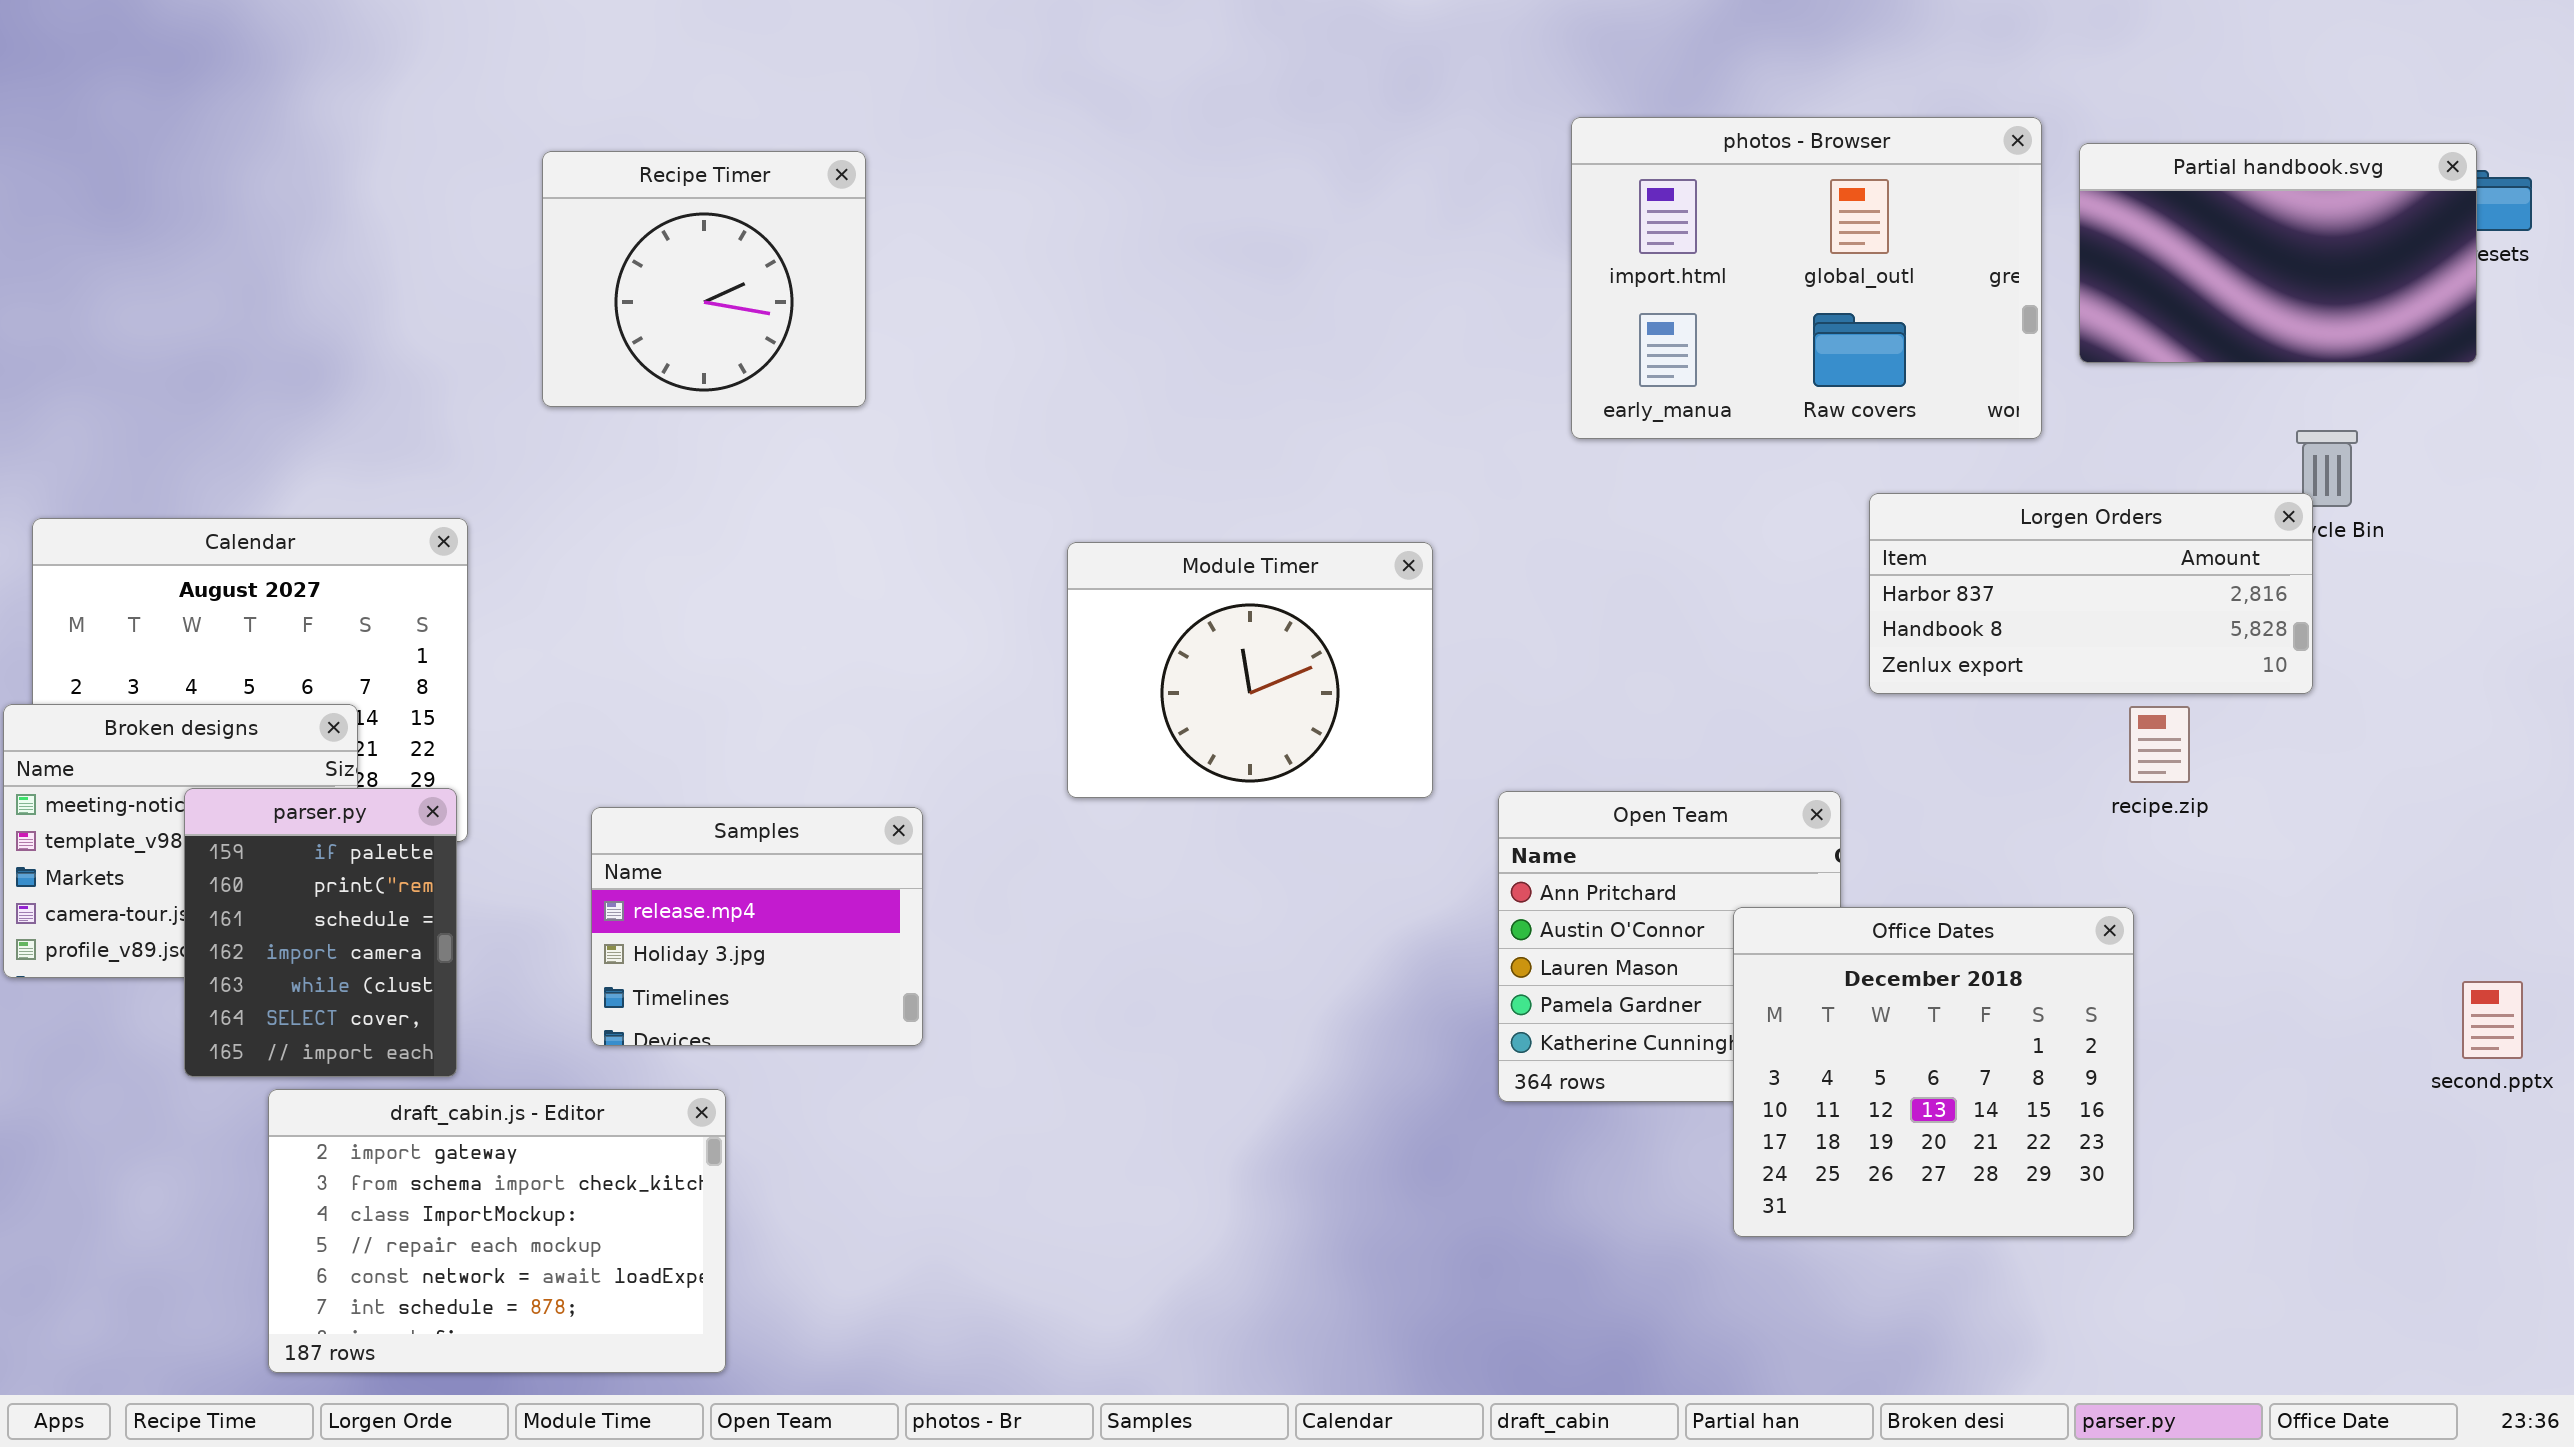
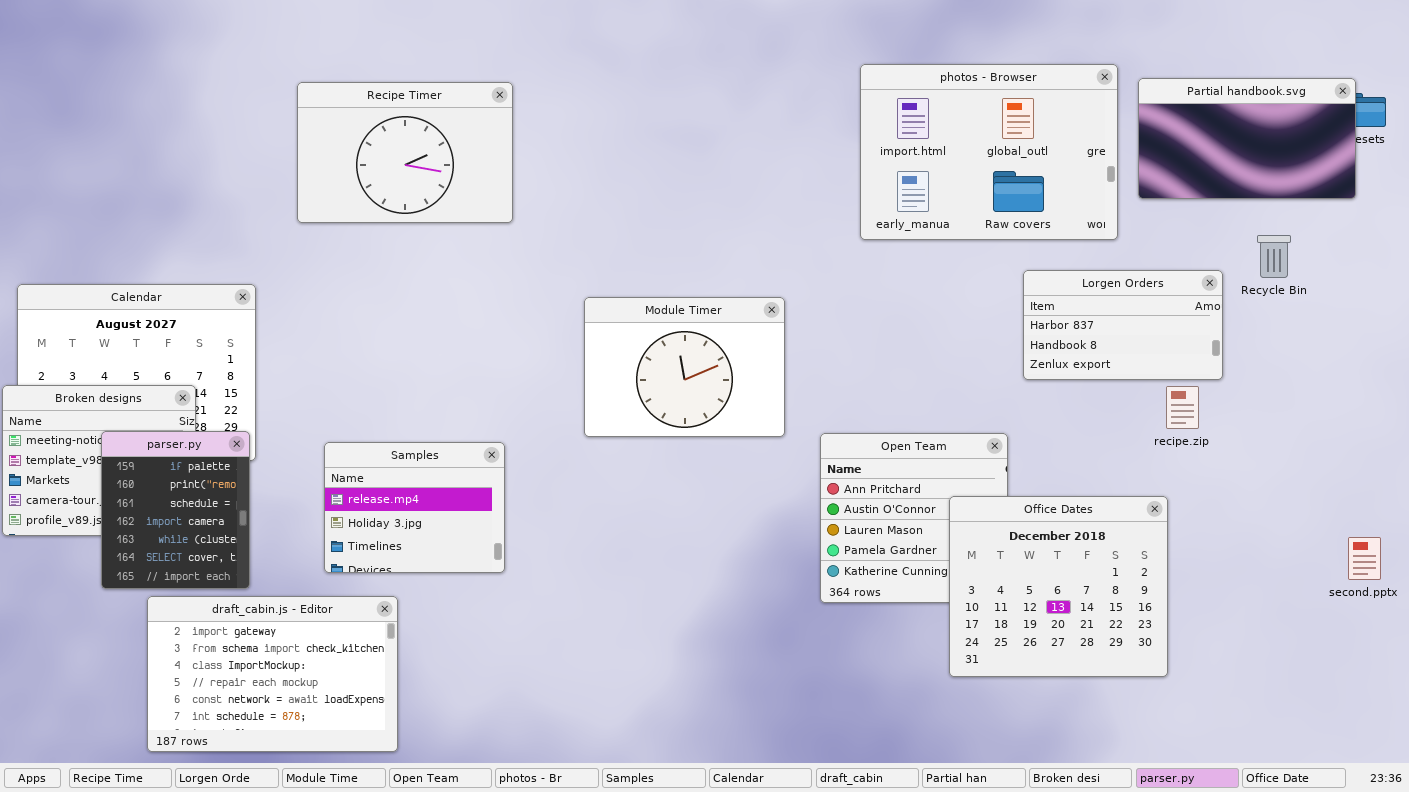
Recipe Timer: [542,151,866,407] -> [297,82,513,223], resized
Lorgen Orders: [1869,493,2313,694] -> [1023,270,1223,380], resized

